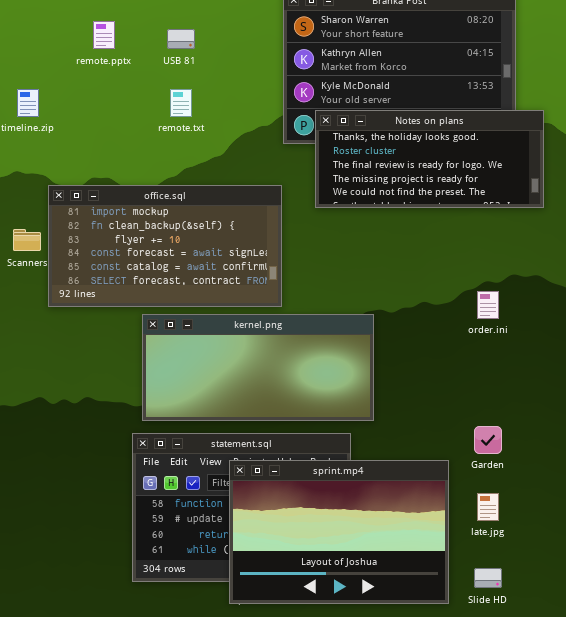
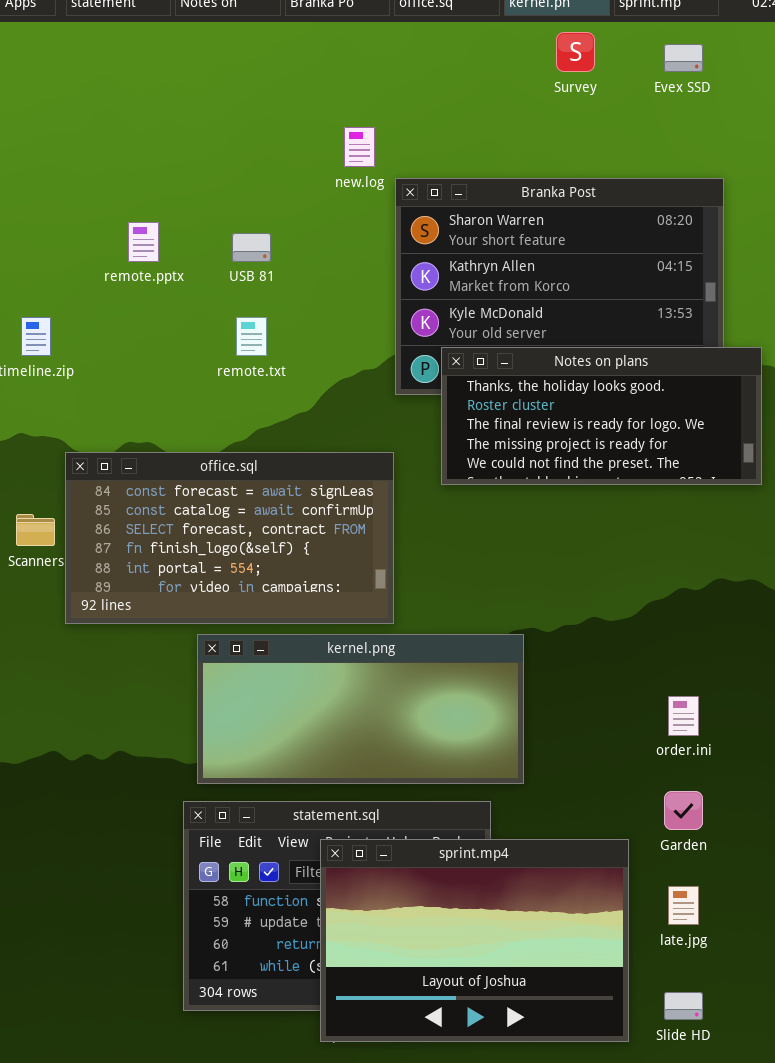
office.sql: [48,185,282,307] -> [65,452,394,624], scrolled down 3 rows
order.ini: [477,291,499,319] -> [668,696,699,736], moved

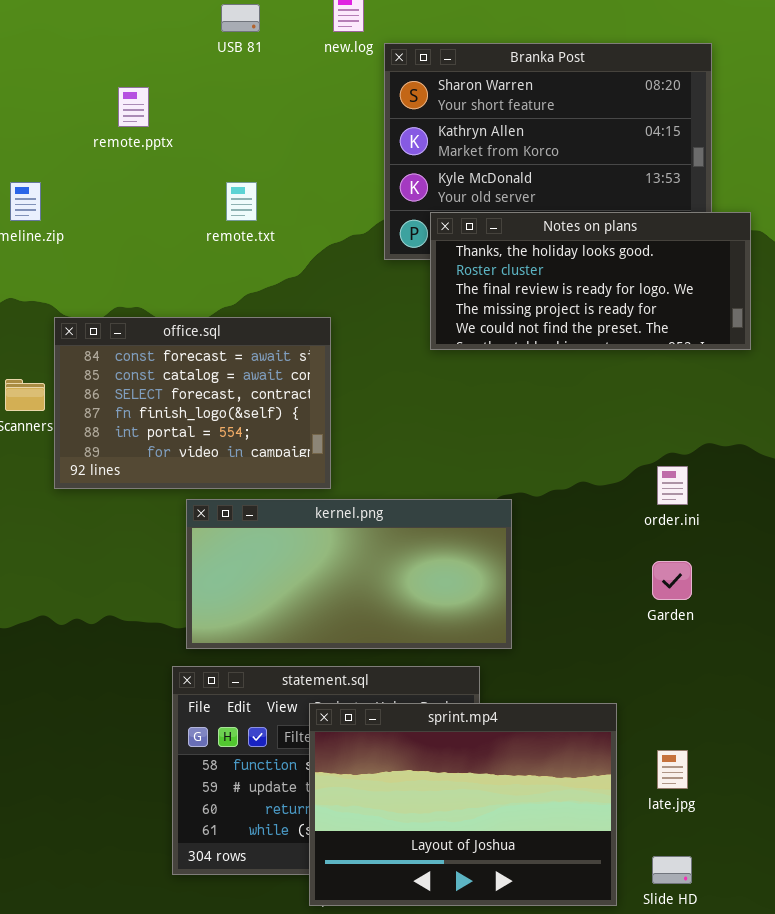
USB 81: [232,233,271,262] -> [221,4,260,32], moved
office.sql: [65,452,394,624] -> [54,317,331,489], resized
order.ini: [668,696,699,736] -> [657,466,688,505], moved
Garden: [664,791,703,830] -> [652,561,692,600], moved

